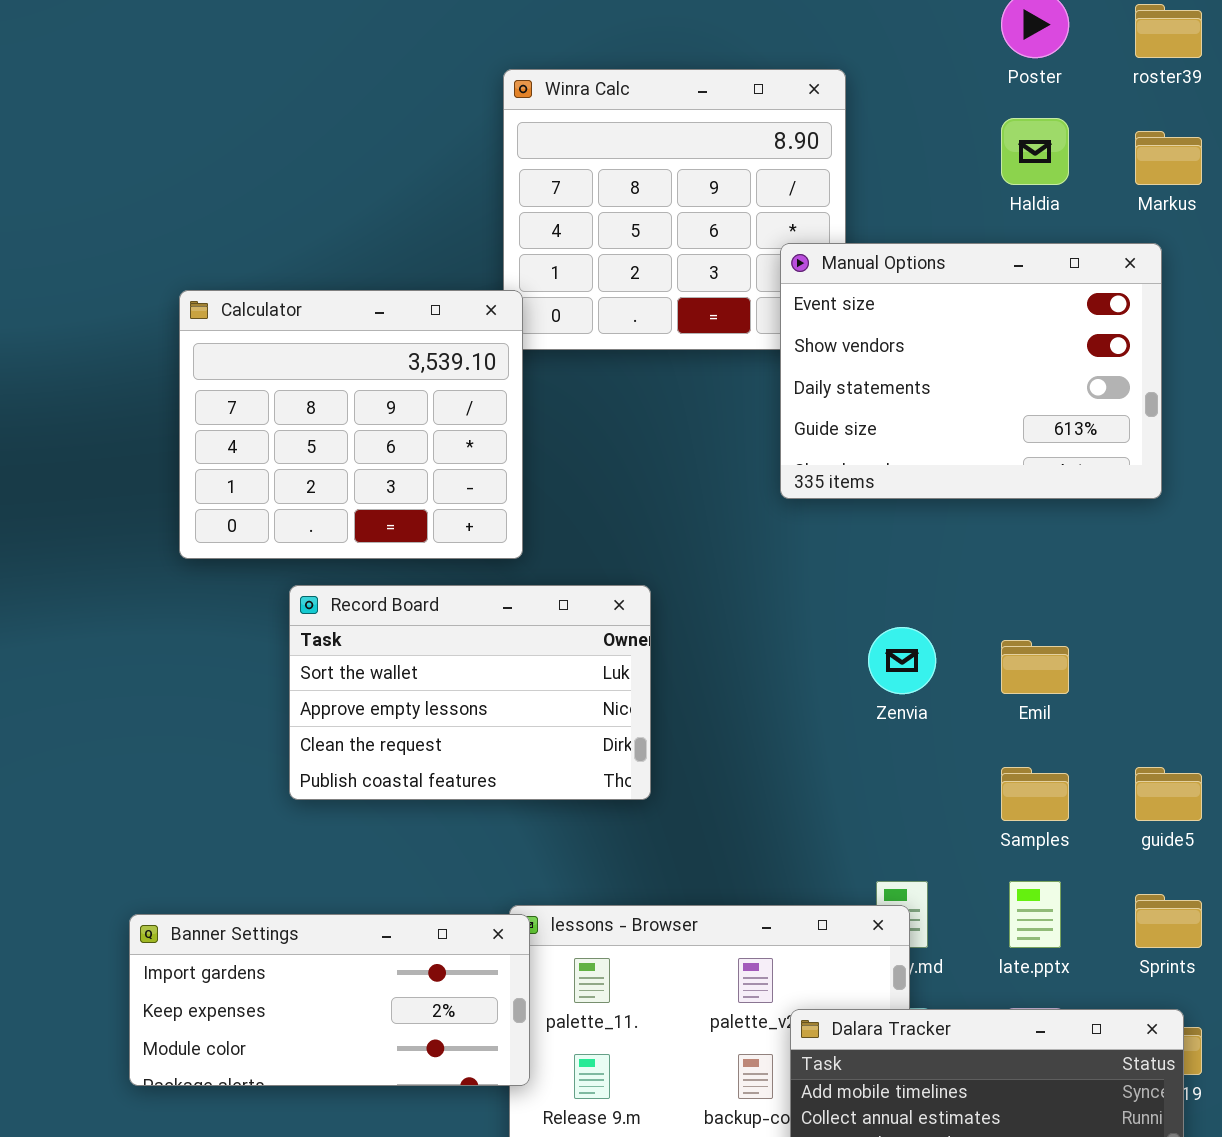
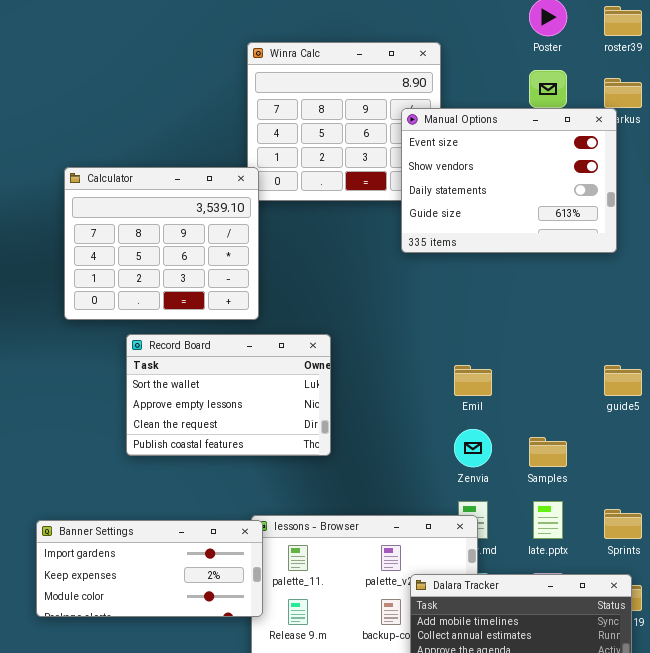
Manual Options: [780,243,1162,499] -> [401,108,617,253], moved
Zenvia: [868,627,936,694] -> [454,429,492,467], moved
Emil: [1001,640,1069,694] -> [454,365,492,396], moved
guide5: [1135,767,1202,821] -> [604,365,642,396], moved

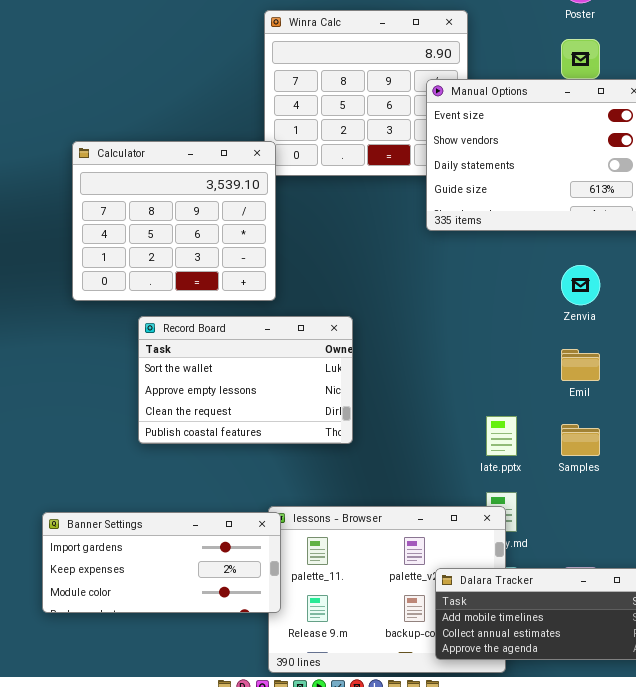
Emil: [454,365,492,396] -> [561,349,600,381], moved
Zenvia: [454,429,492,467] -> [561,265,600,305], moved
late.pptx: [533,501,563,539] -> [486,416,517,456], moved

